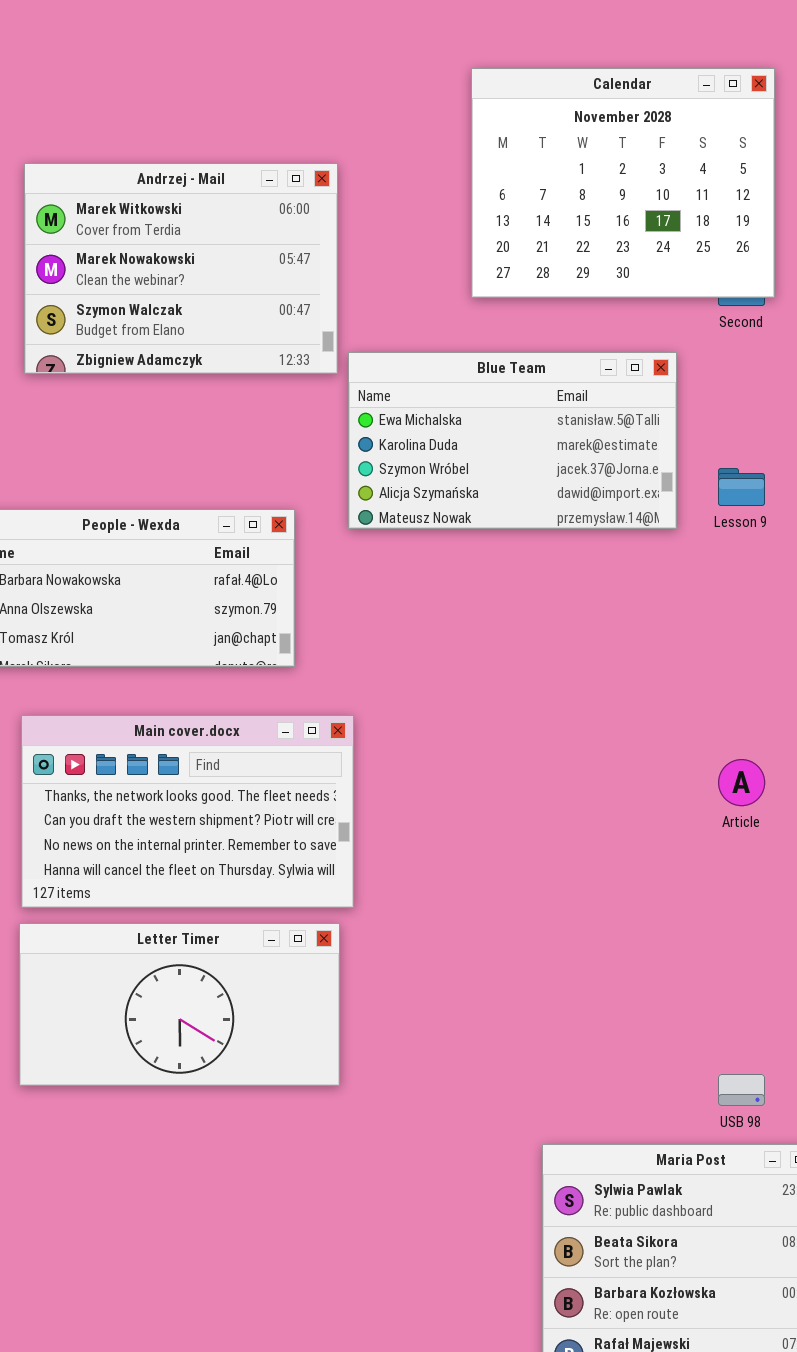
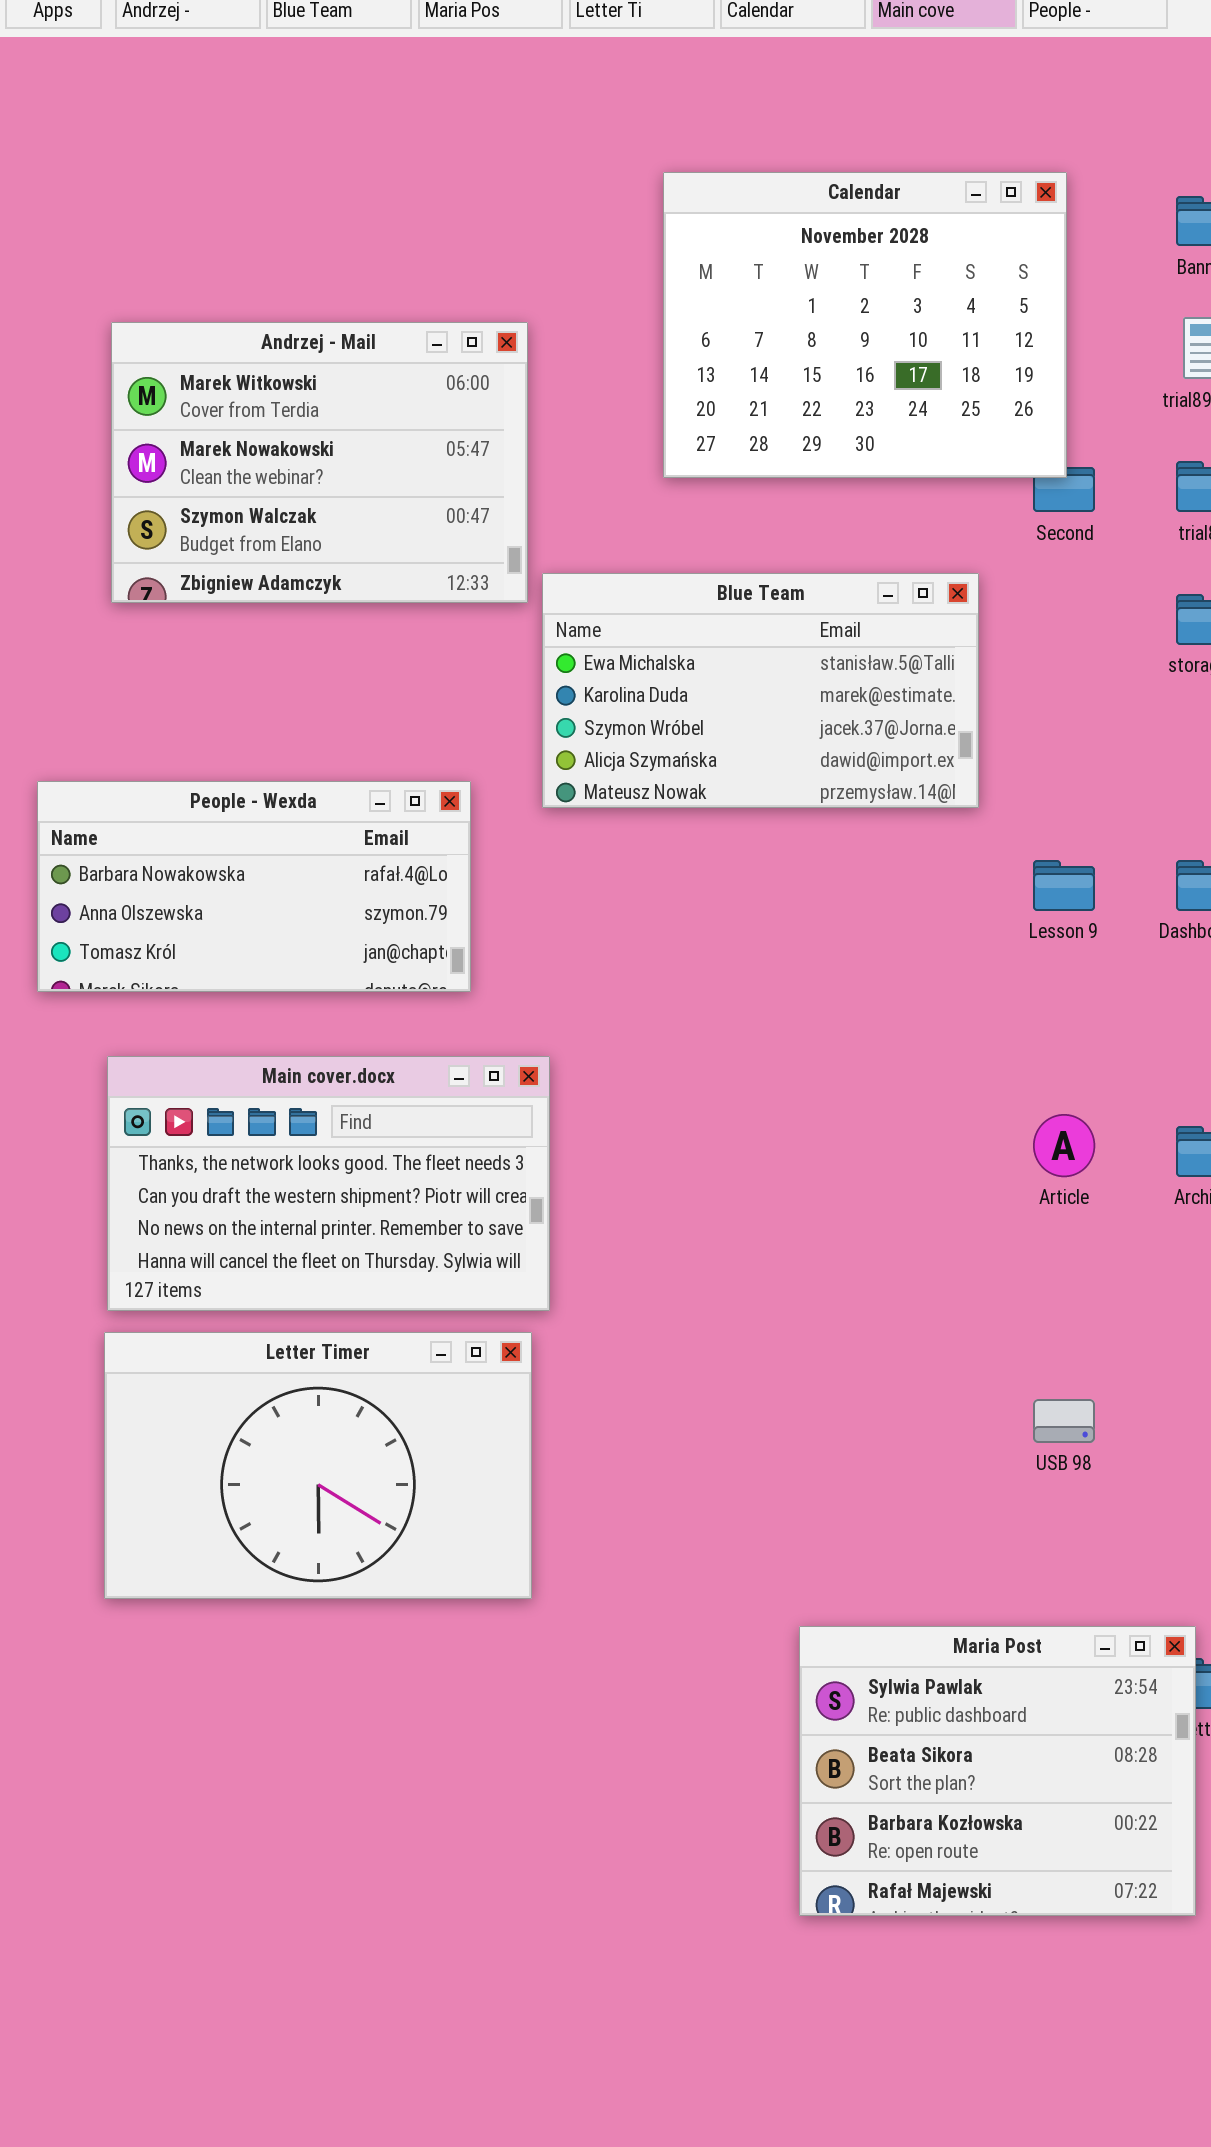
Calendar: [471,68,775,298] -> [663,172,1067,478], moved
Lesson 9: [718,468,765,506] -> [1033,860,1095,911], moved
Letter Timer: [19,923,340,1086] -> [104,1332,532,1599], resized
USB 98: [718,1074,765,1106] -> [1033,1399,1095,1443], moved

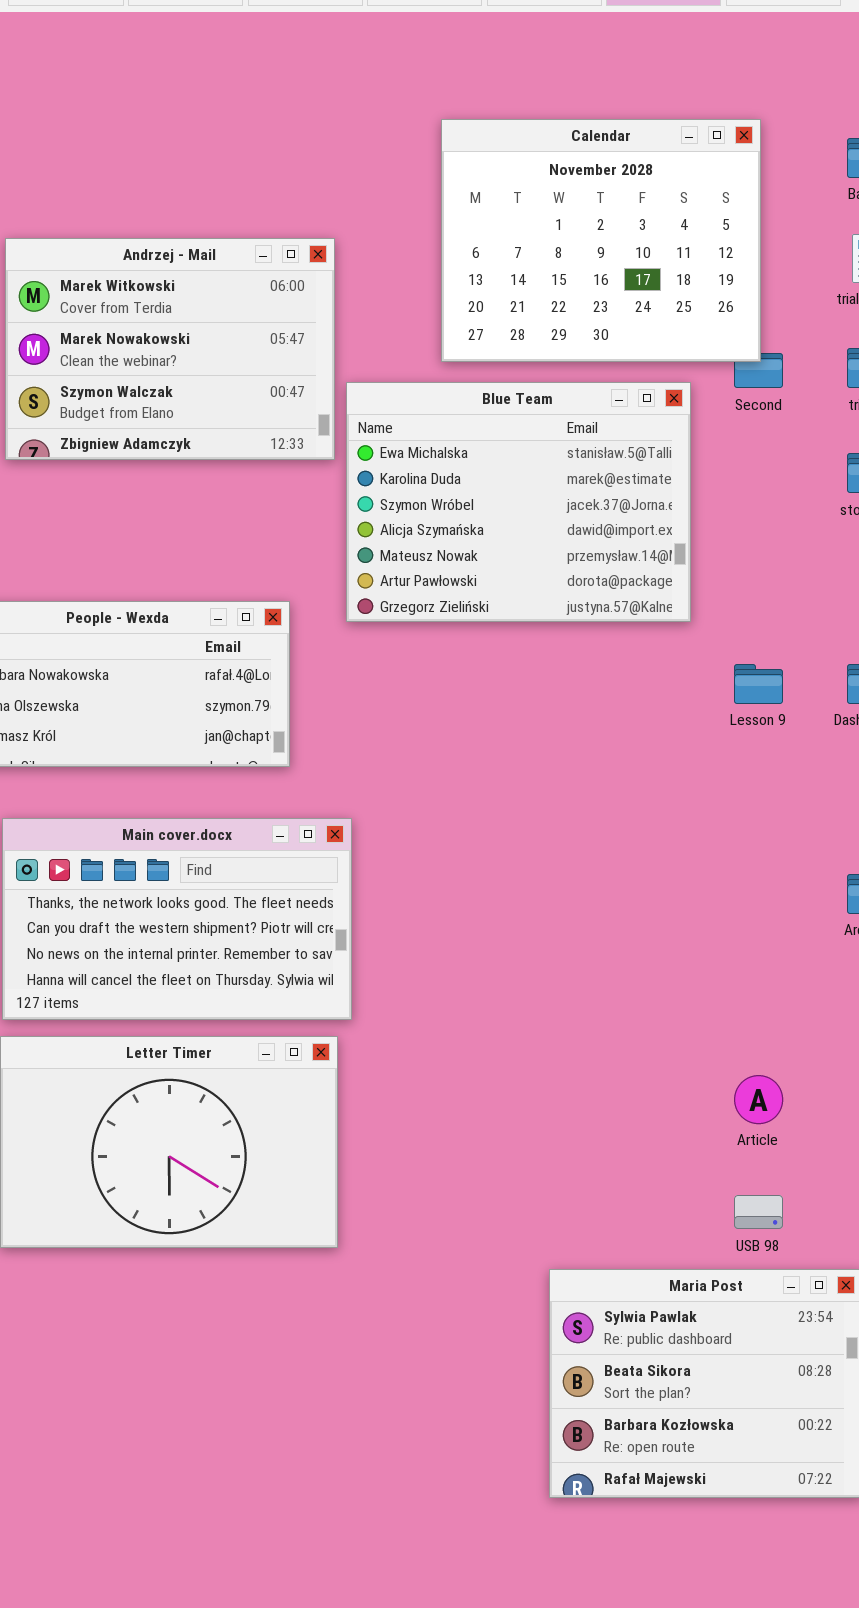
Blue Team: [542,573,979,808] -> [346,382,691,622], resized
Article: [1033,1114,1095,1177] -> [734,1075,783,1124], moved
USB 98: [1033,1399,1095,1443] -> [734,1195,783,1229], moved

